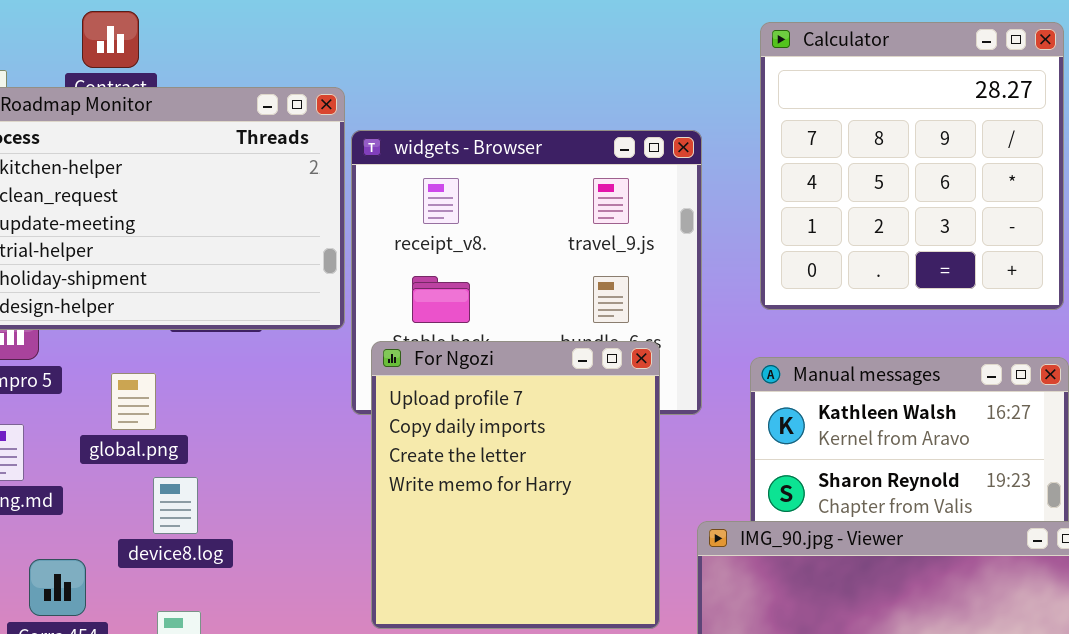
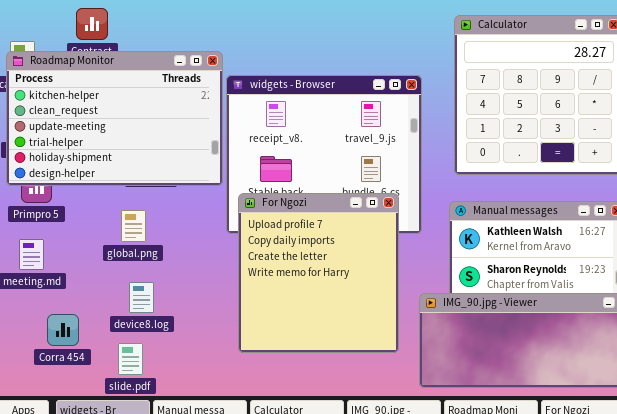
global.png: [111,373,156,430] -> [121,210,146,242], moved
device8.log: [153,477,198,534] -> [129,282,154,313], moved

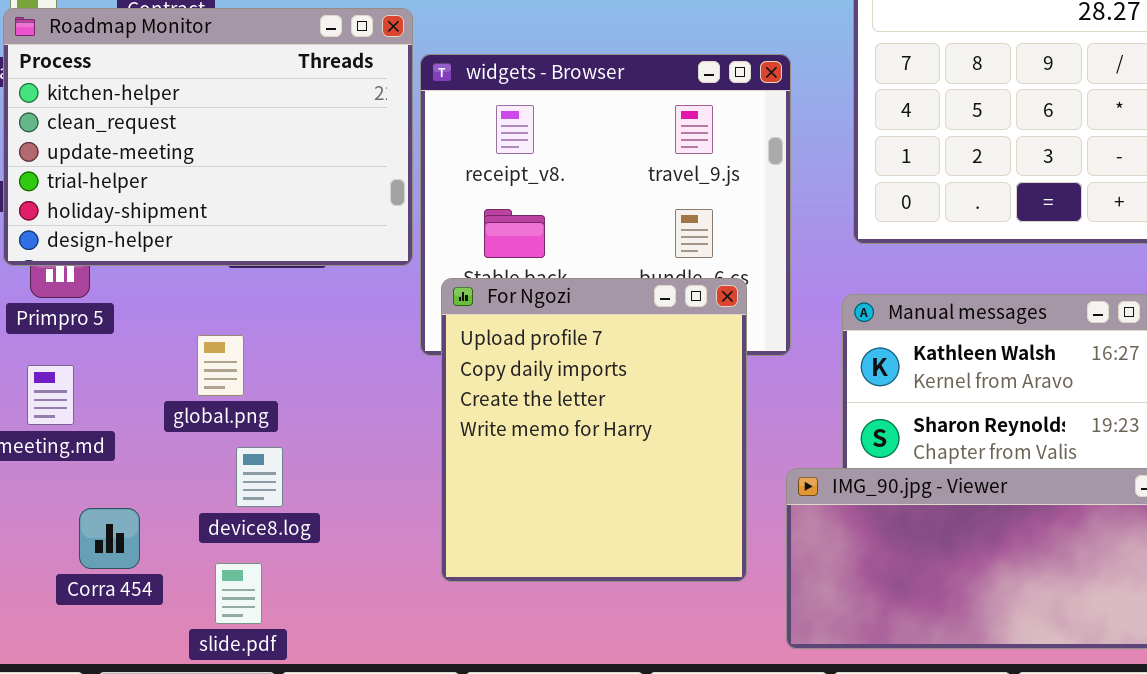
global.png: [121,210,146,242] -> [197,335,244,396], moved

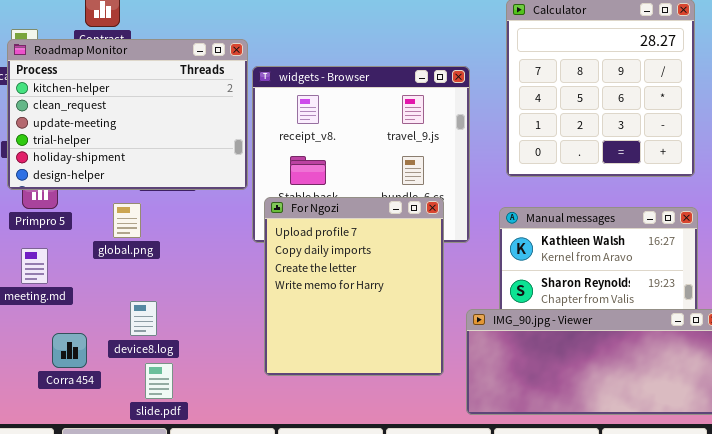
global.png: [197,335,244,396] -> [113,203,141,238], moved
device8.log: [236,447,283,507] -> [130,301,157,336], moved
slide.pdf: [215,563,262,624] -> [145,363,173,399], moved

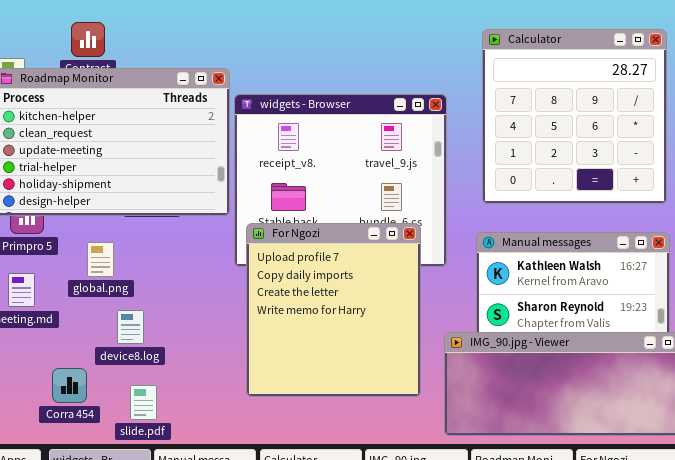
global.png: [113,203,141,238] -> [87,242,114,277], moved
device8.log: [130,301,157,336] -> [117,310,144,344], moved
Corra 454: [52,333,87,368] -> [52,368,87,403], moved

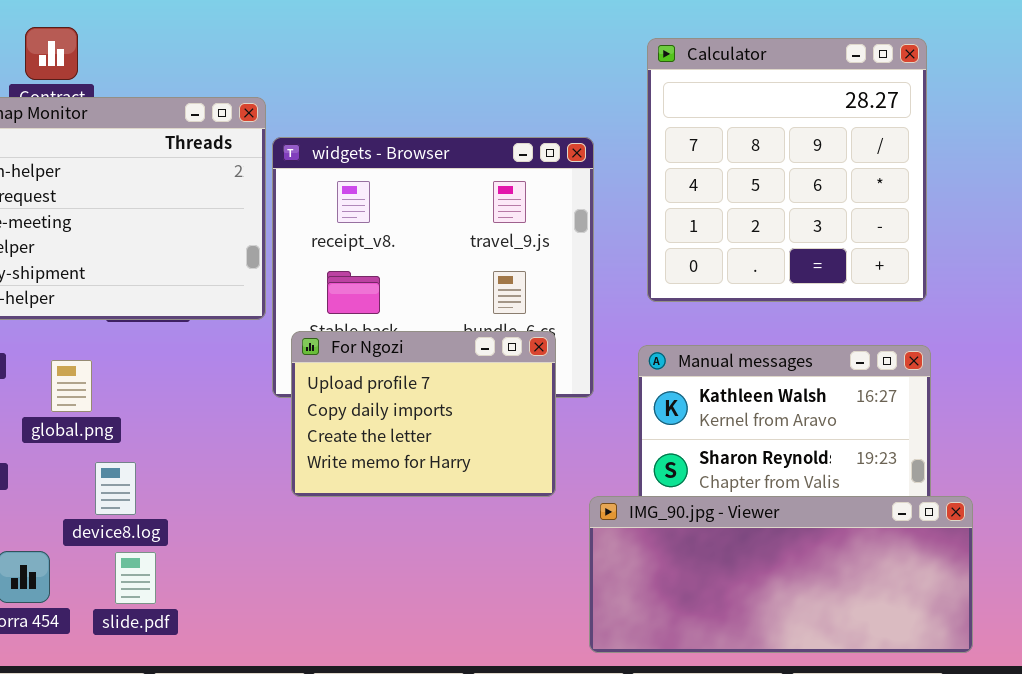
For Ngozi: [246,223,421,397] -> [291,331,556,497], resized
slide.pdf: [130,385,157,420] -> [115,552,156,604], moved

